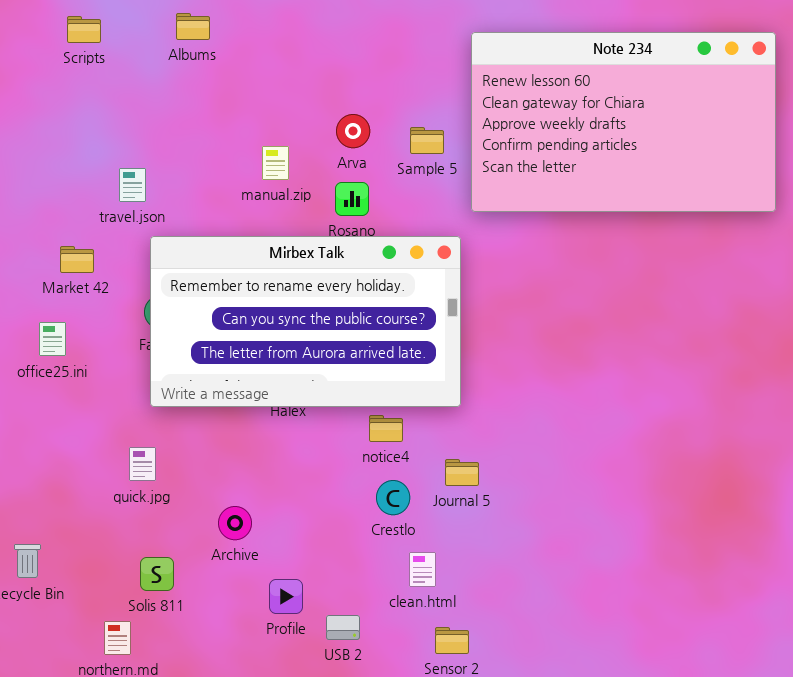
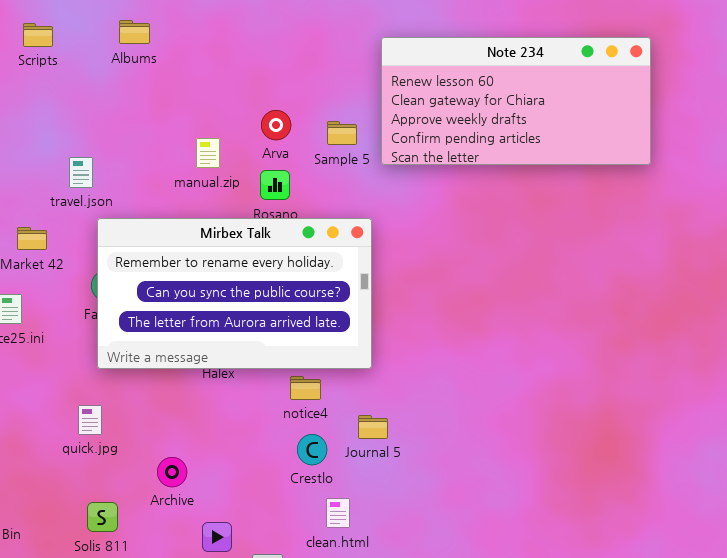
Note 234: [471,32,776,212] -> [381,37,651,165], resized

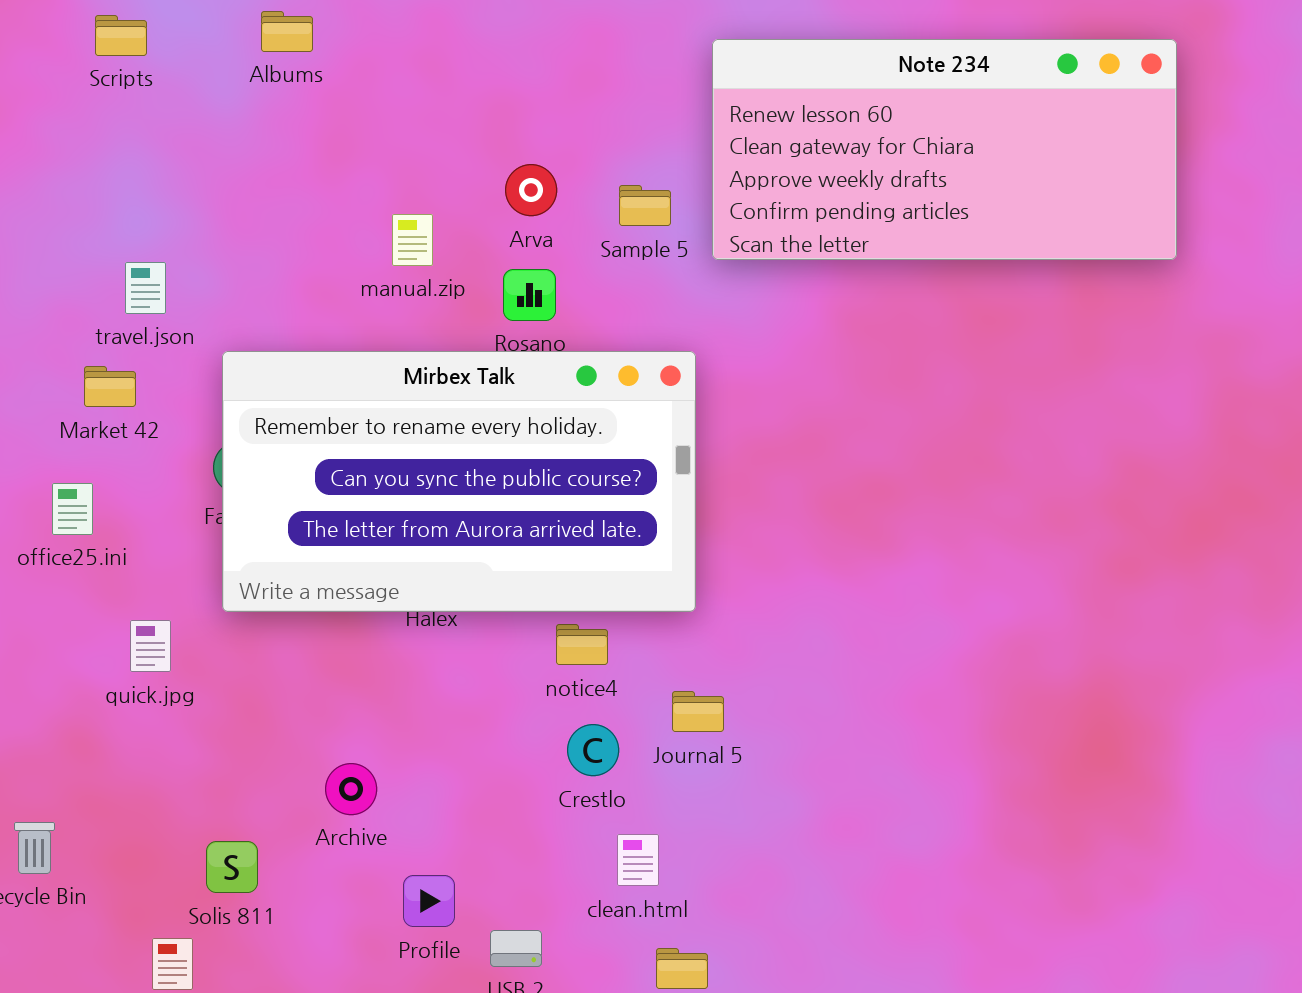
travel.json: [69,157,93,188] -> [125,262,166,314], moved
quick.jpg: [78,405,102,435] -> [130,620,171,672], moved

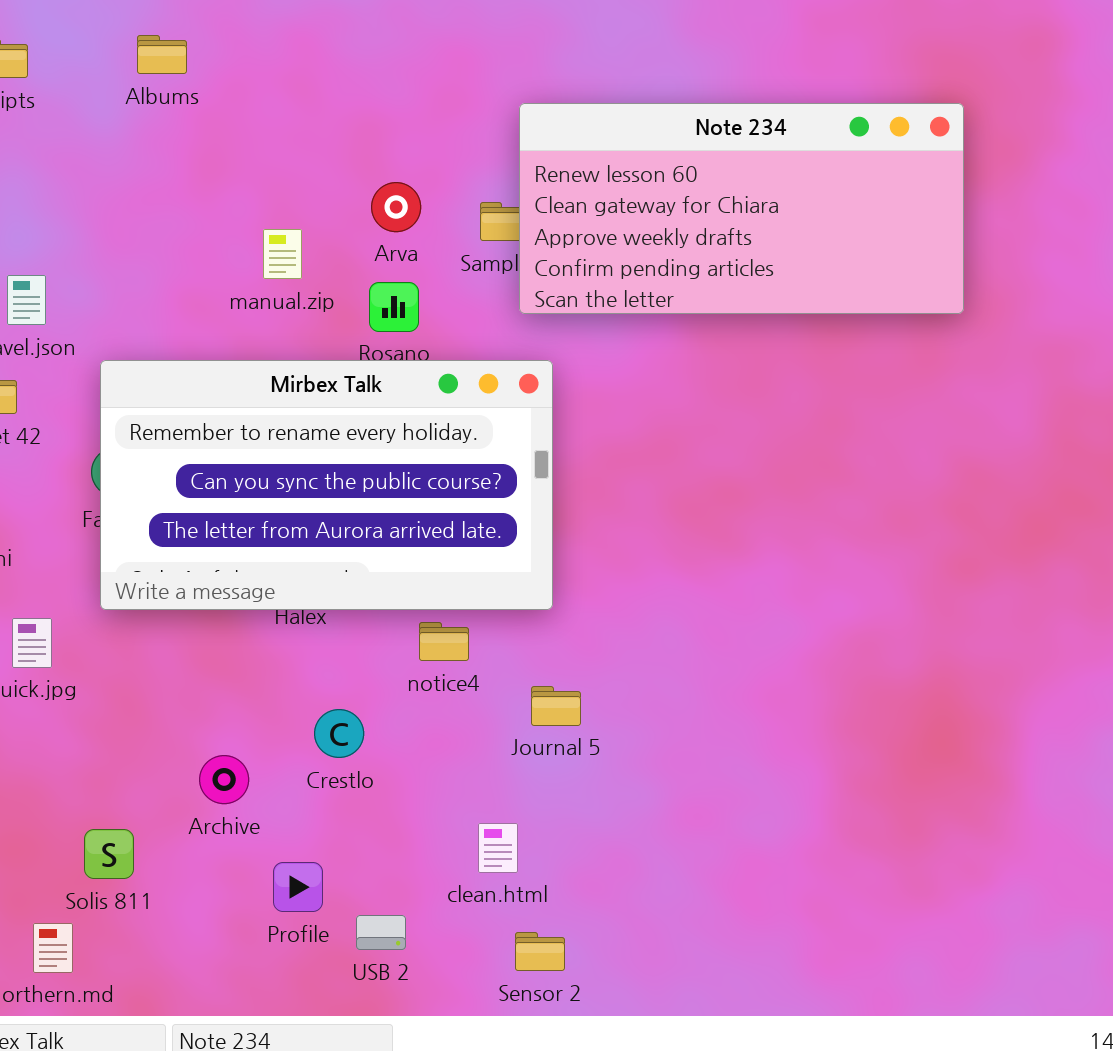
Note 234: [712,39,1177,260] -> [519,103,964,314], moved
Crestlo: [567,724,619,776] -> [314,709,364,758], moved

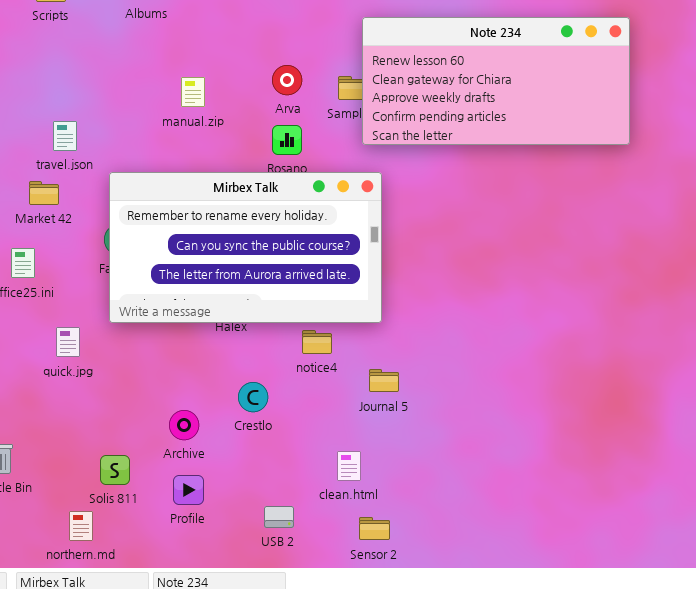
manual.zip: [263,229,302,279] -> [181,77,205,107], moved
Profile: [273,862,323,912] -> [173,475,204,505], moved

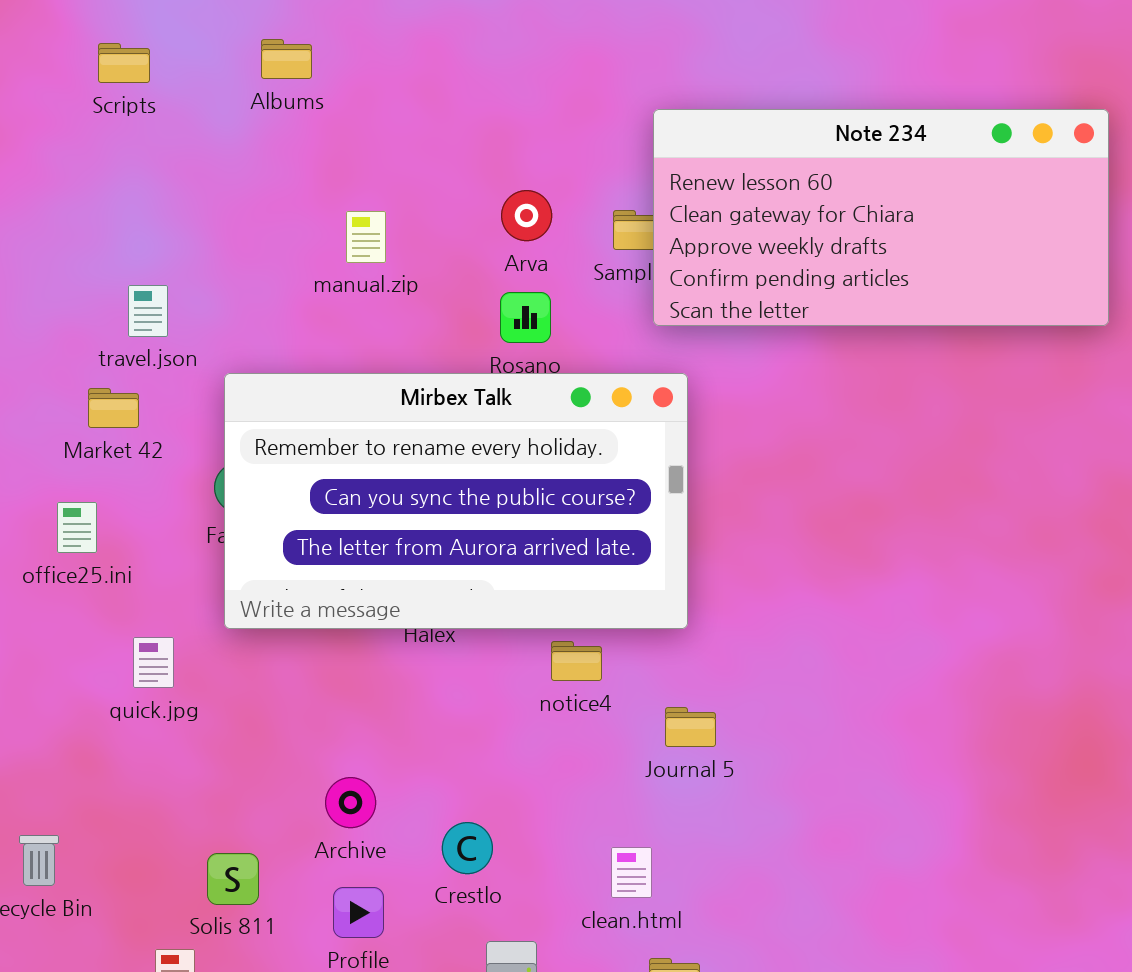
Crestlo: [238,382,268,412] -> [442,822,493,874], moved

